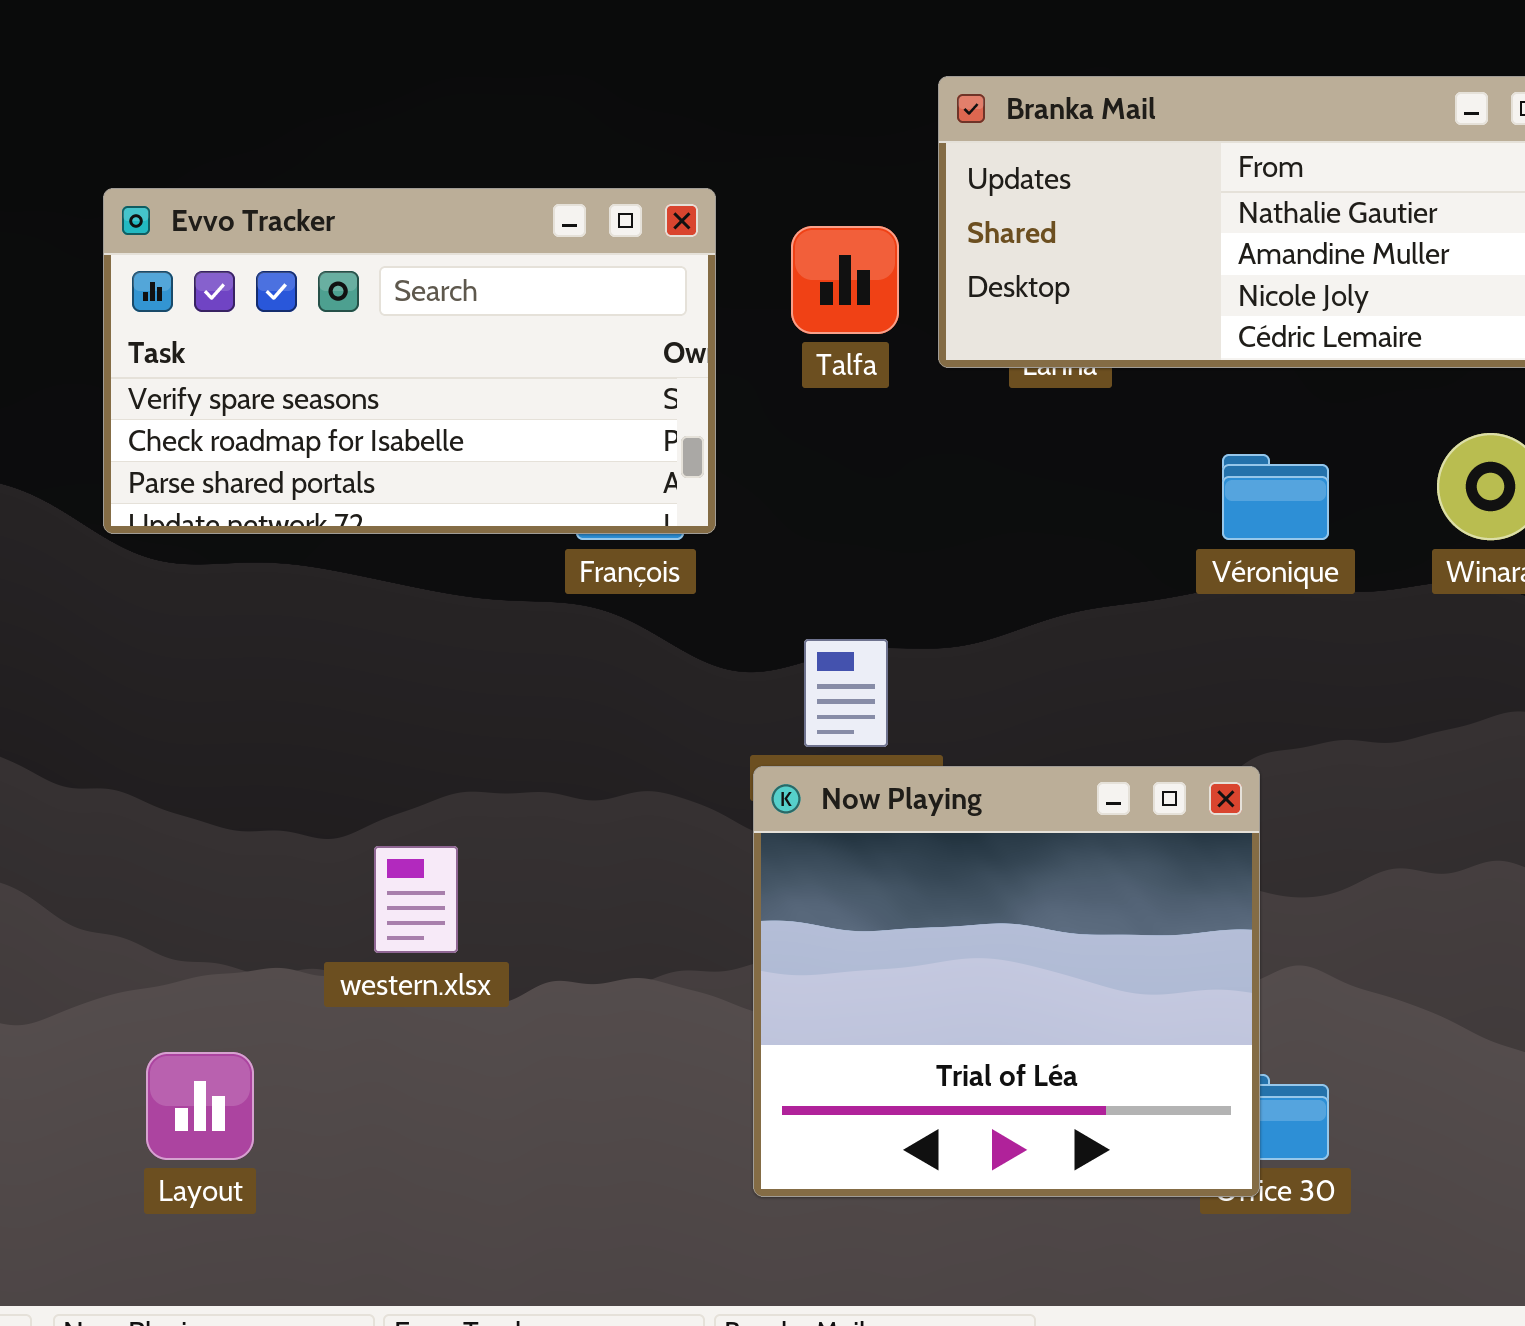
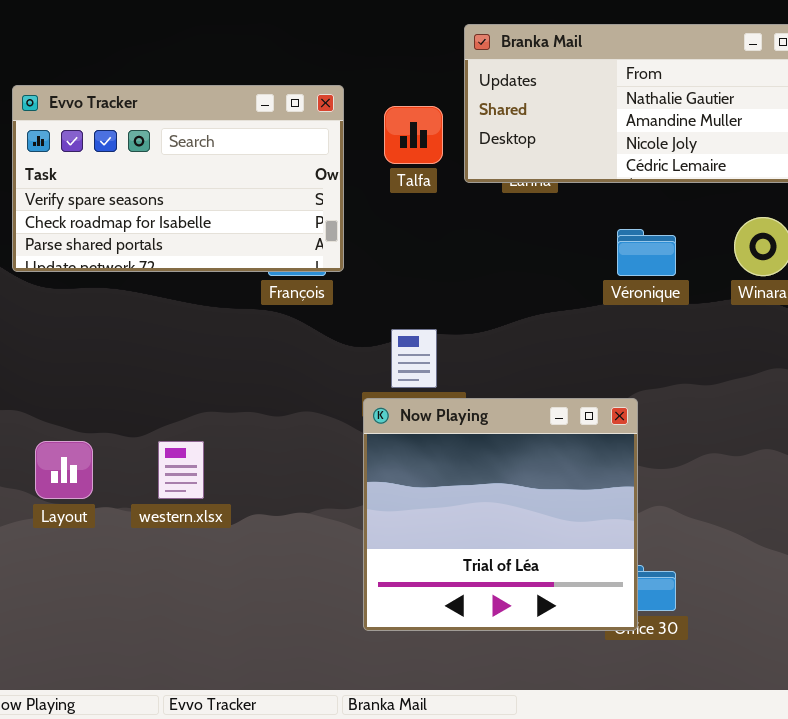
Layout: [146,1052,254,1160] -> [35,441,93,499], moved

